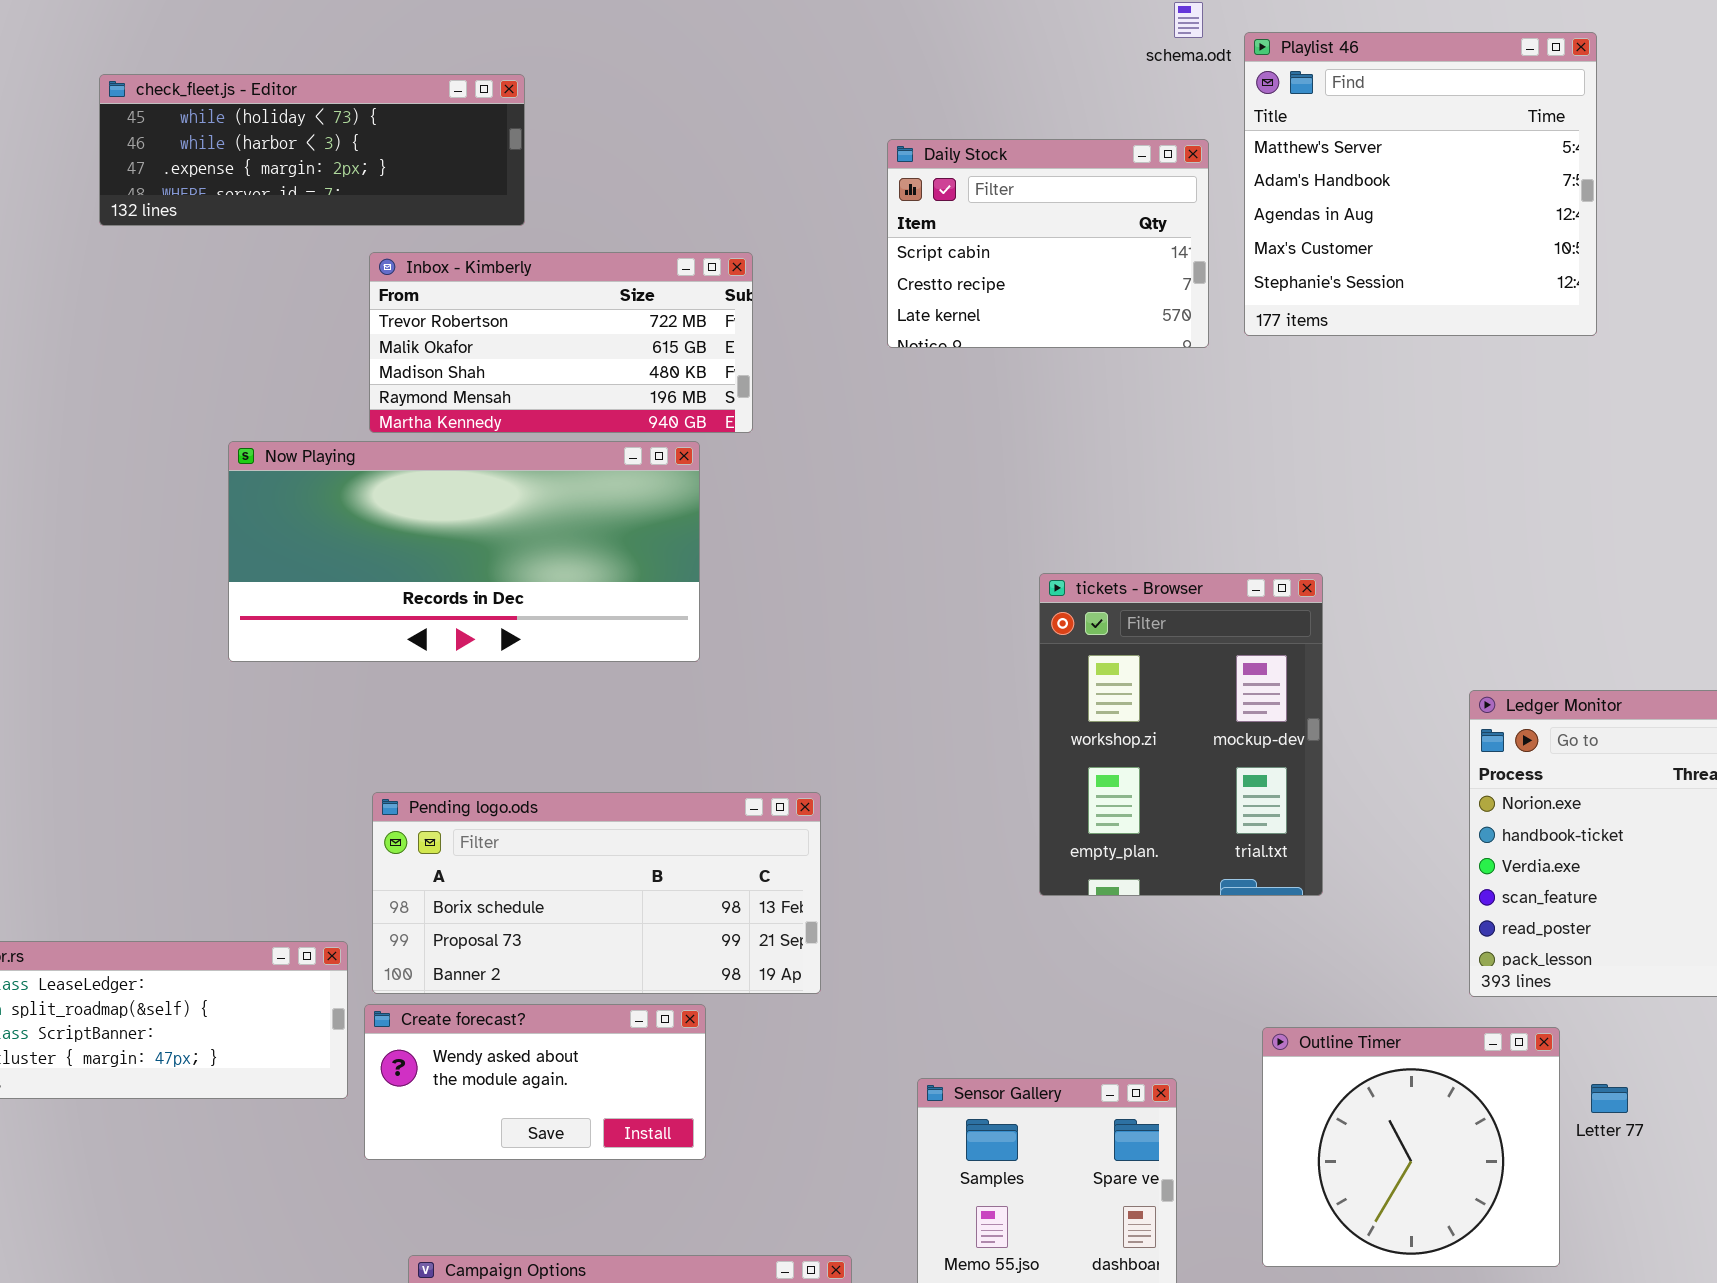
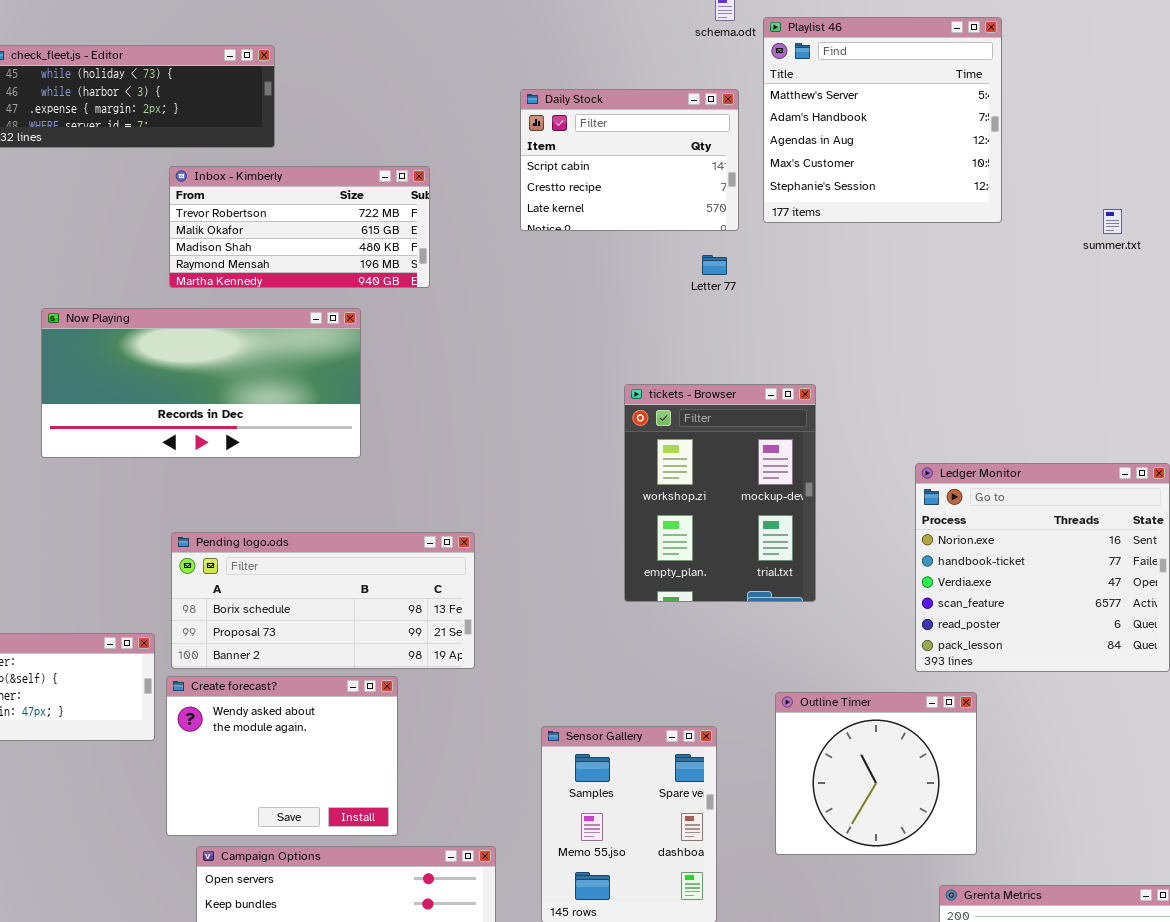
Now Playing: [228,441,700,662] -> [41,308,361,458], moved
Create forecast?: [364,1004,706,1160] -> [166,676,398,836], resized
Letter 77: [1591,1084,1628,1113] -> [702,255,727,275], moved

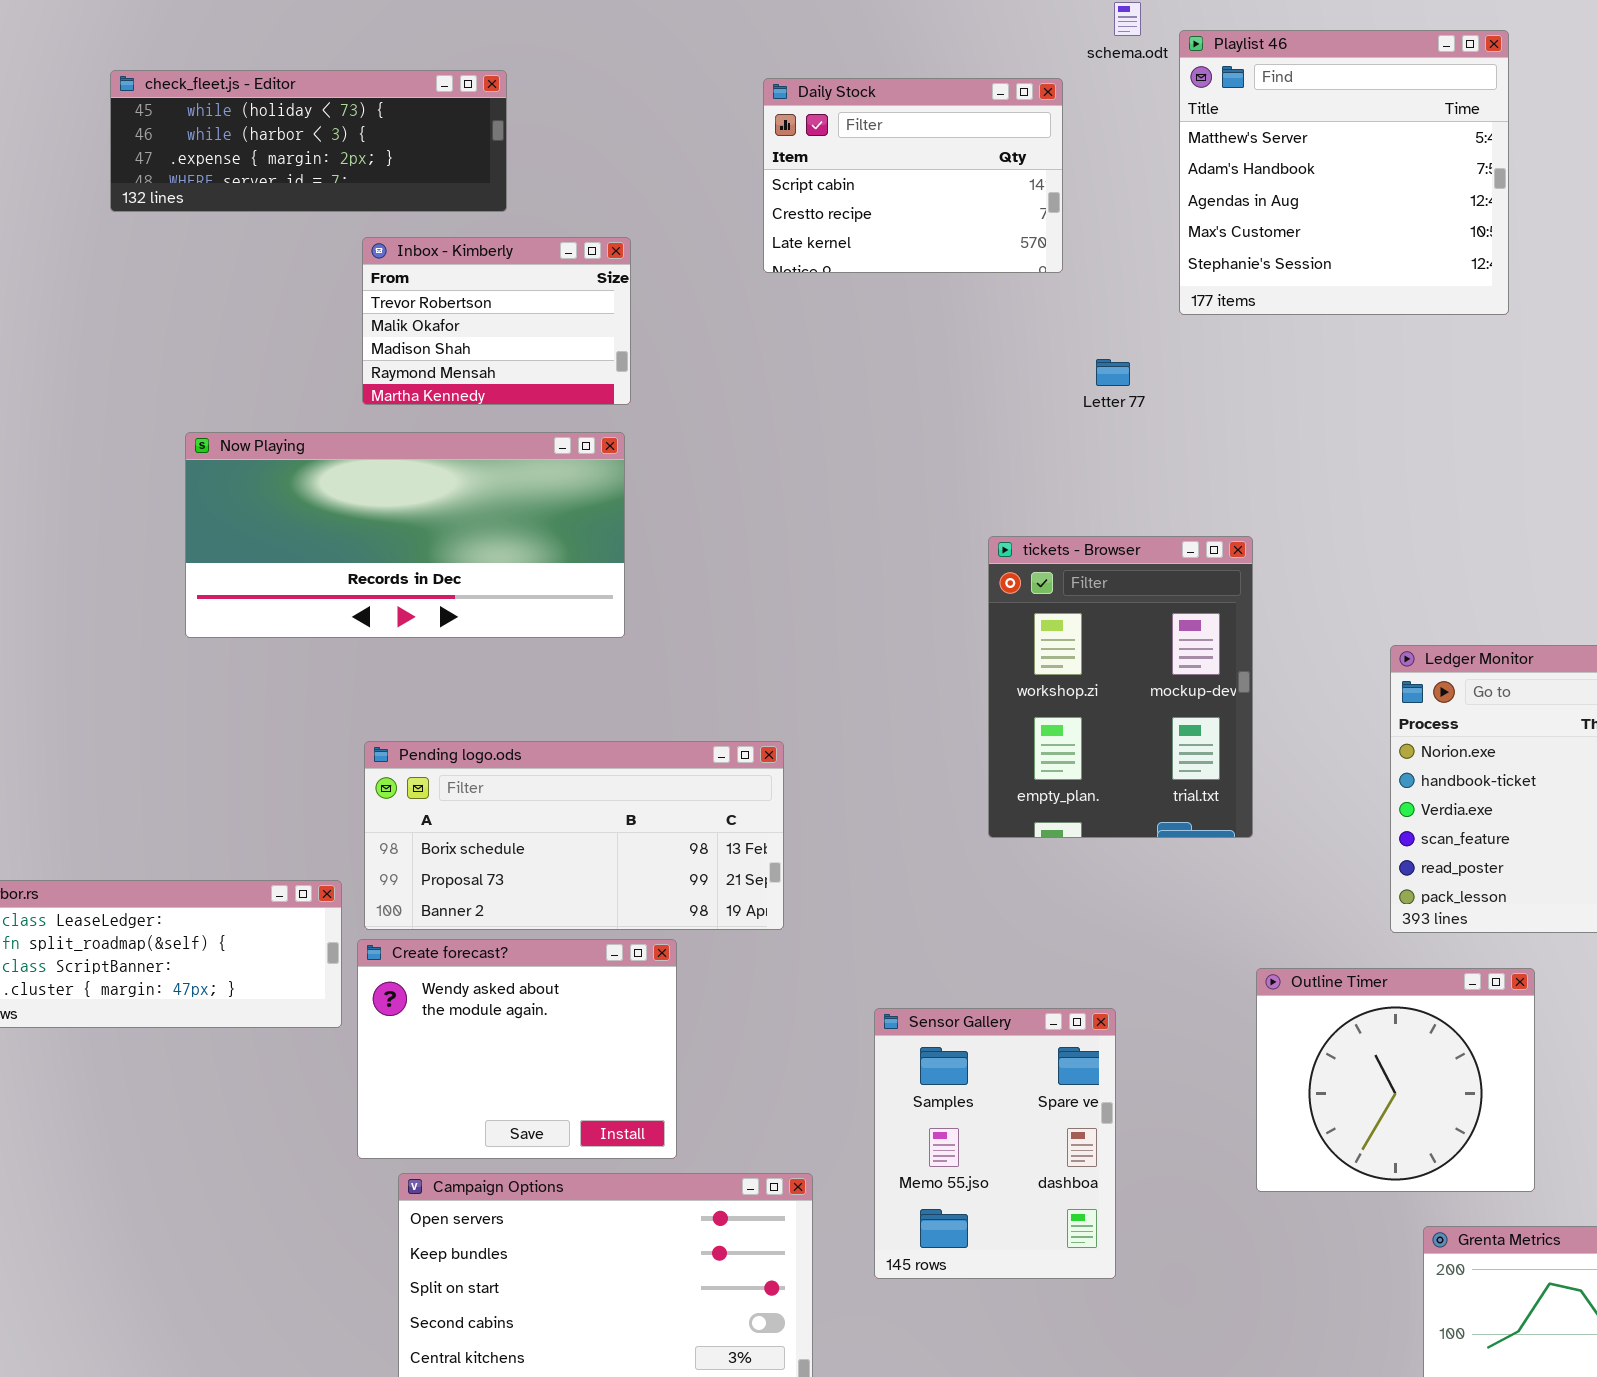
Daily Stock: [520,89,739,231] -> [763,78,1063,273], moved
Inbox - Kimberly: [169,166,430,288] -> [362,237,631,405], resized
Outline Timer: [775,692,977,855] -> [1256,968,1535,1192], moved

